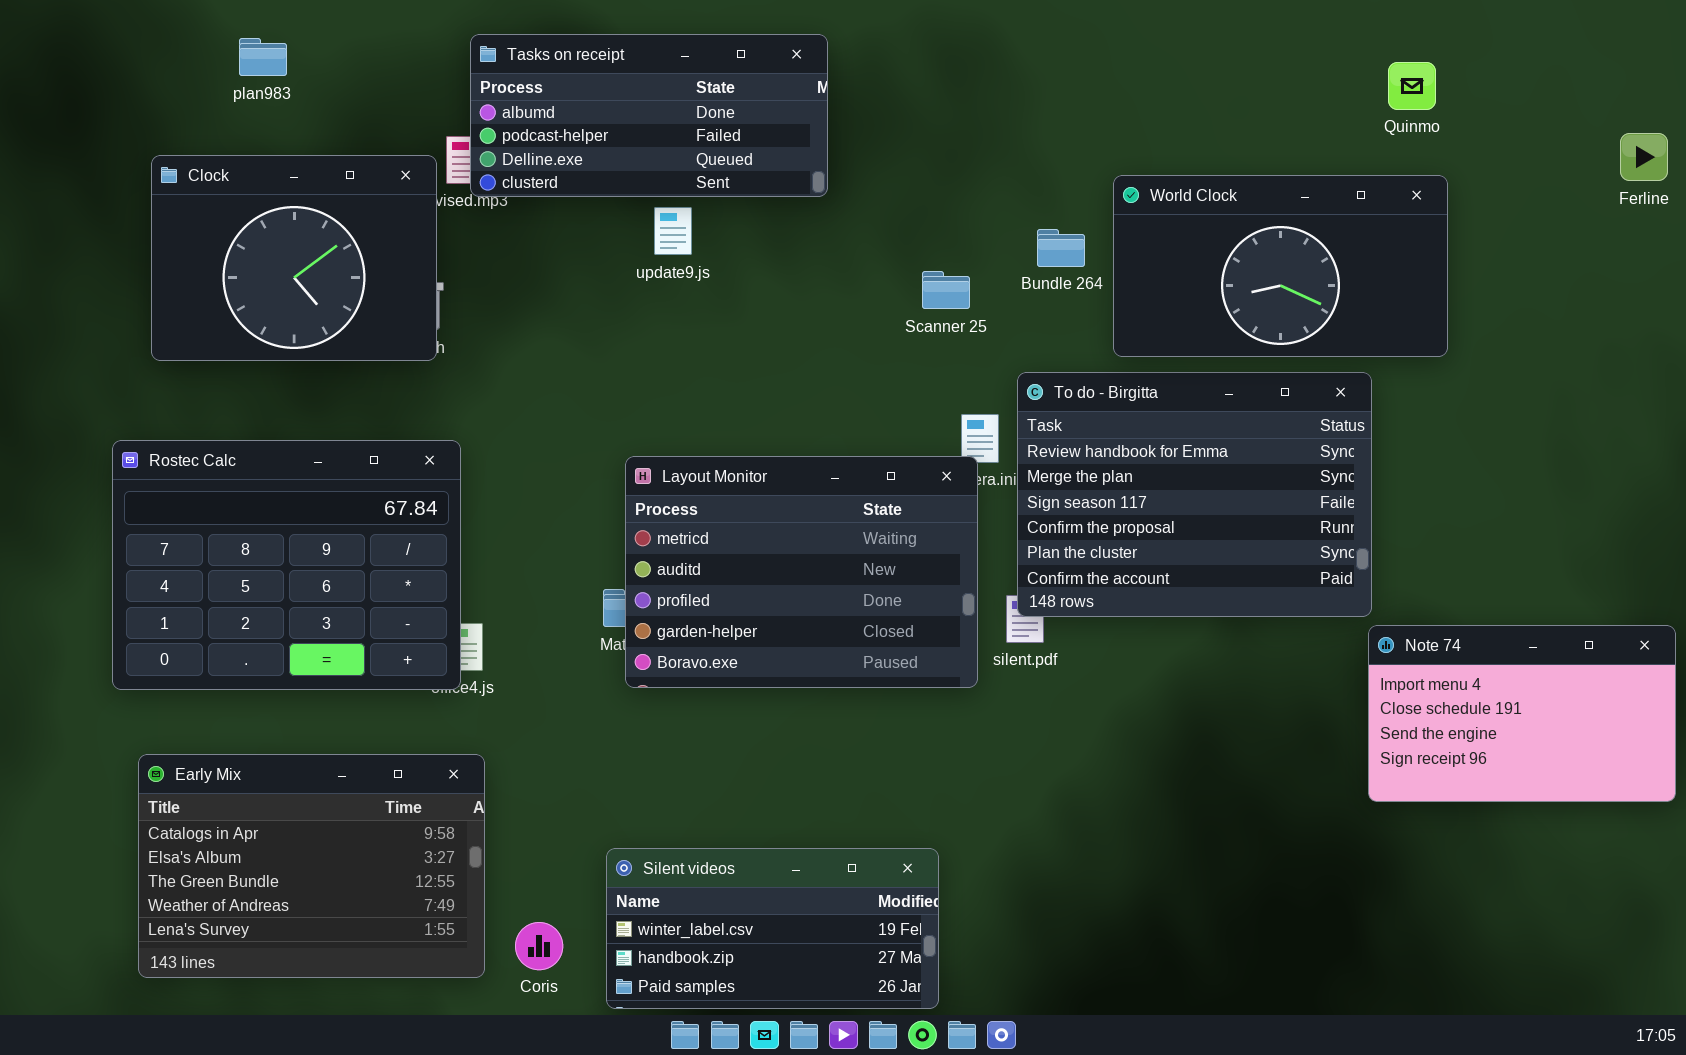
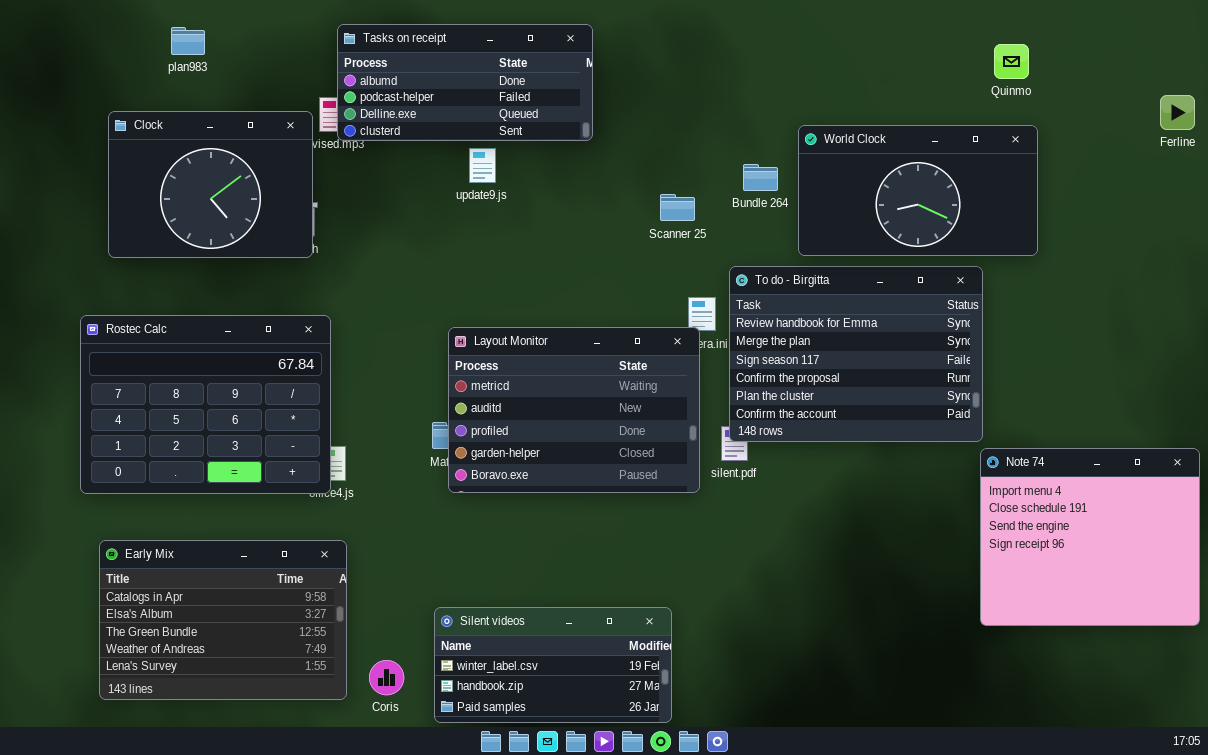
Note 74: [1368,625,1676,802] -> [980,448,1200,626], resized

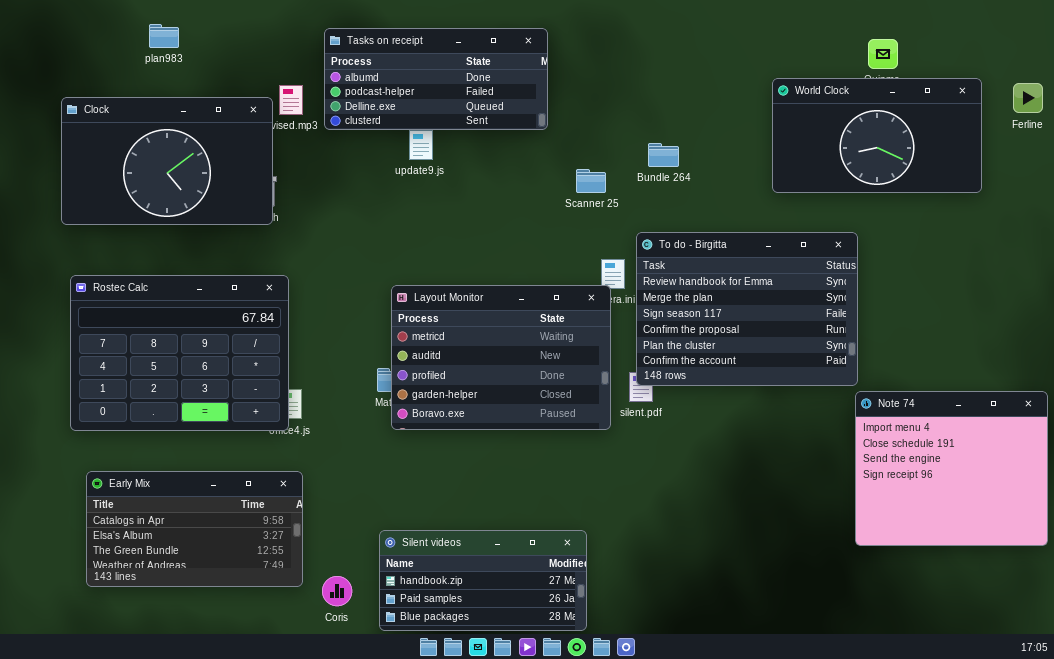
Tasks on receipt: [337,24,593,141] -> [324,28,548,130], moved
Clock: [108,111,313,258] -> [61,97,273,225], resized
World Clock: [798,125,1038,256] -> [772,78,982,193], moved
Early Mix: [99,540,347,700] -> [86,471,303,587], resized
Silent videos: [434,607,672,723] -> [379,530,587,631], scrolled down 1 row

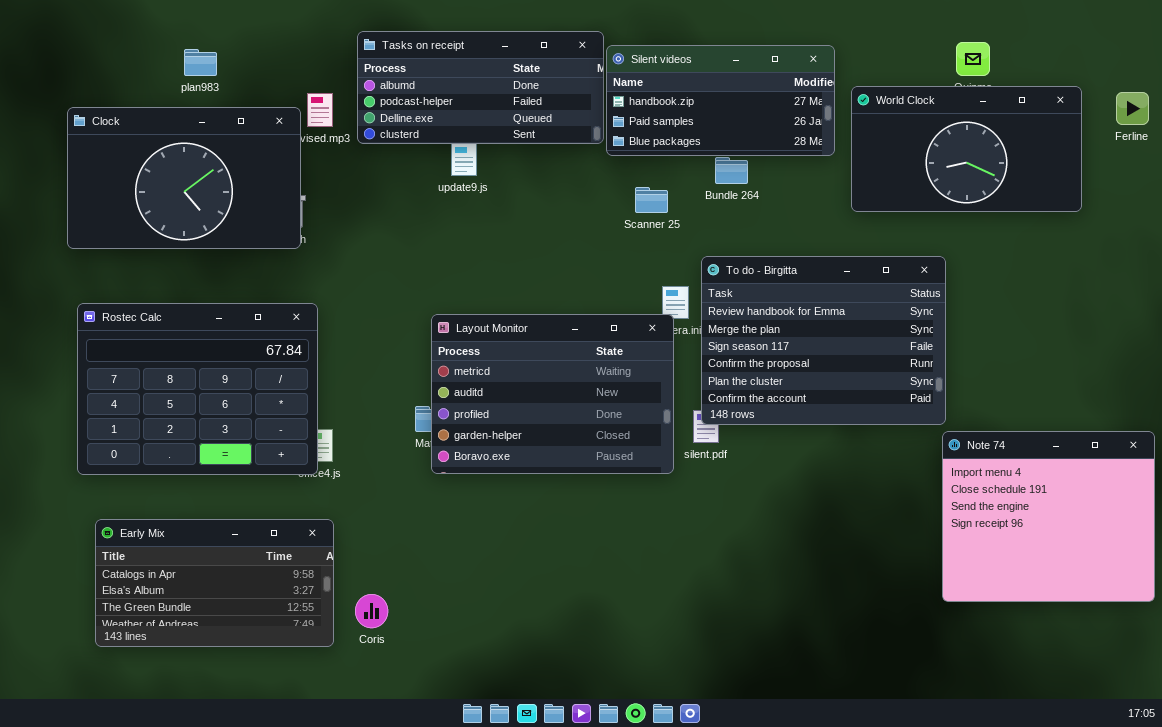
plan983: [149,24,179,48] -> [184,49,217,76], moved
Silent videos: [379,530,587,631] -> [606,45,835,156], moved
Coris: [322,576,352,606] -> [355,594,388,628], moved

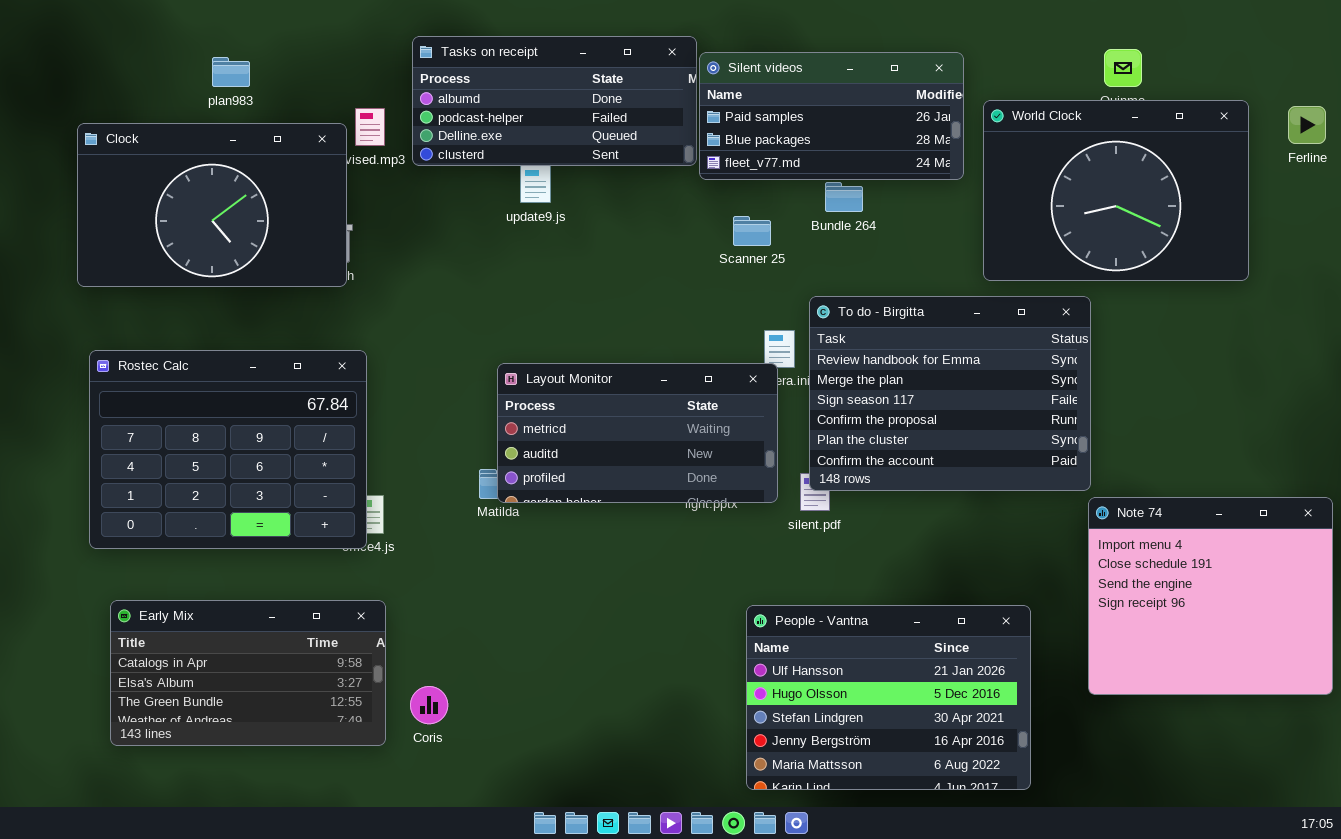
Silent videos: [606,45,835,156] -> [699,52,964,180], scrolled down 1 row
World Clock: [851,86,1082,212] -> [983,100,1249,281], resized
Layout Monitor: [431,314,674,474] -> [497,363,778,503], resized
People - Vantna: none -> [746,605,1031,790], opened

